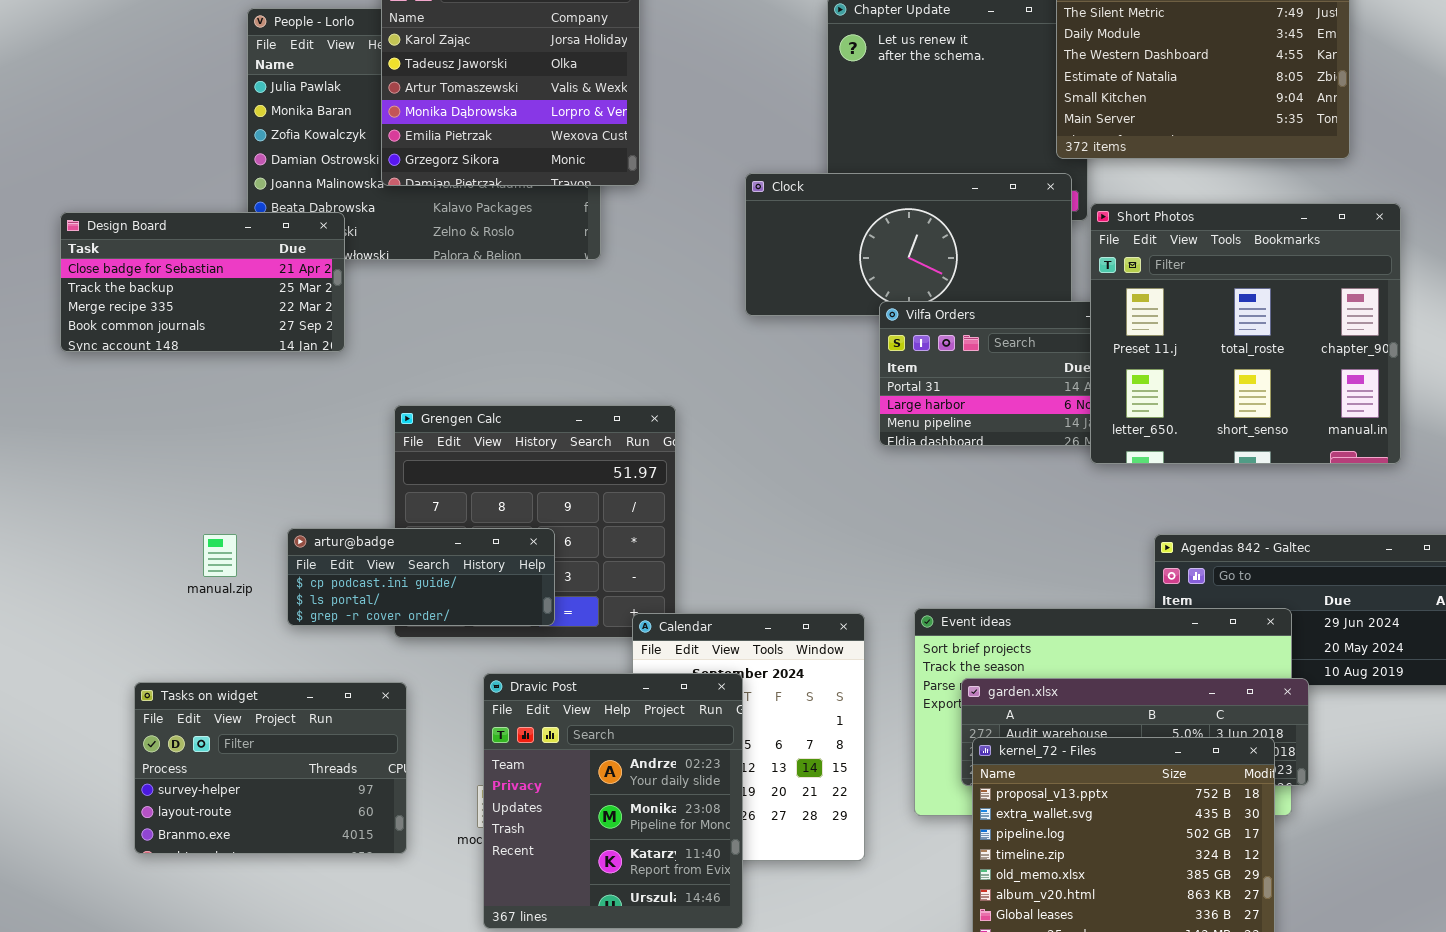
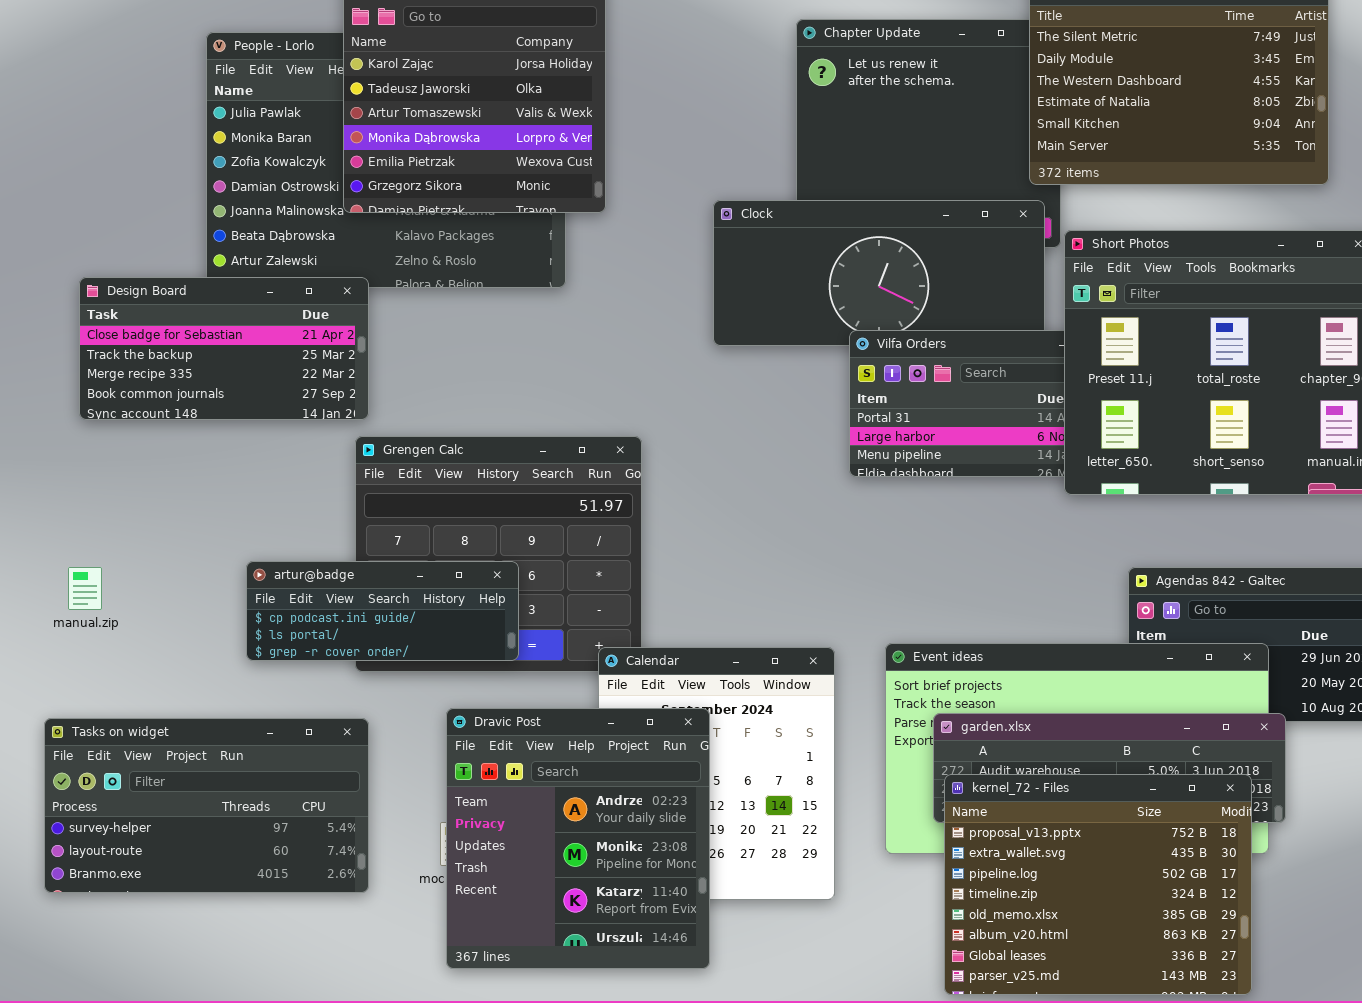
Design Board: [60,212,345,352] -> [79,277,369,420], moved
manual.zip: [203,534,237,577] -> [68,567,102,610], moved
Tasks on widget: [134,682,407,854] -> [44,718,369,893], resized

